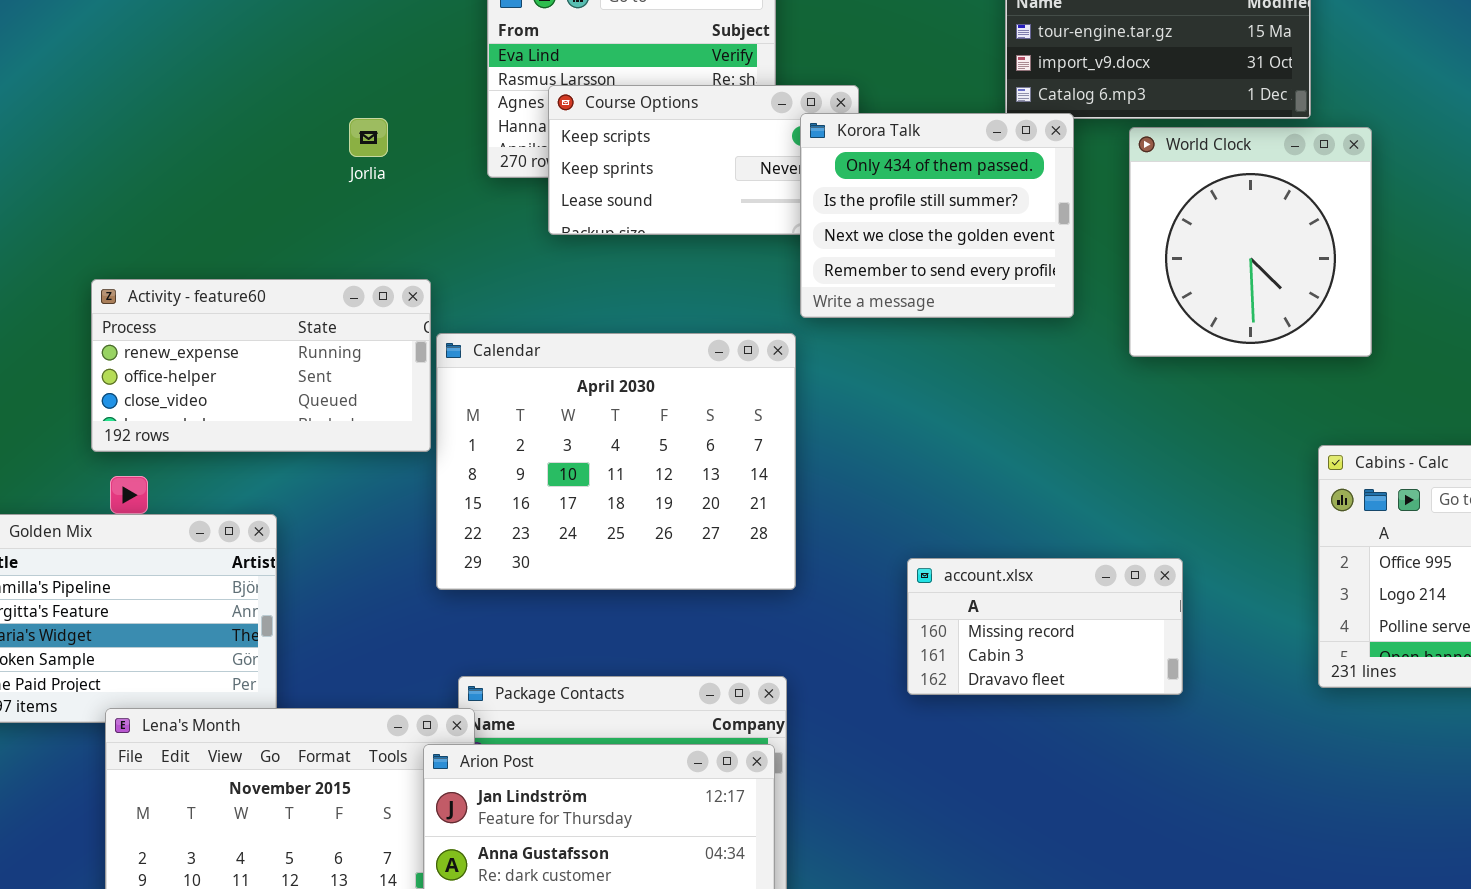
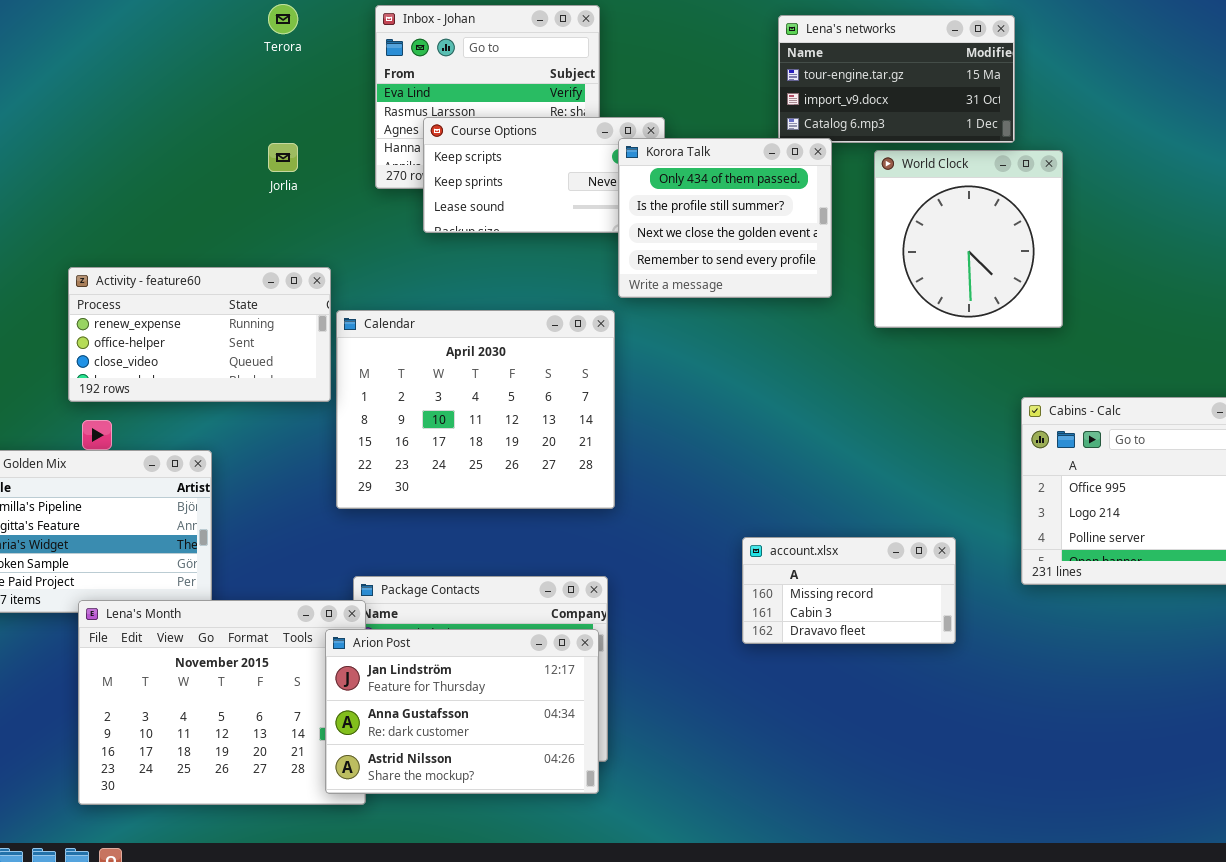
account.xlsx: [907,558,1183,695] -> [742,537,956,644], moved

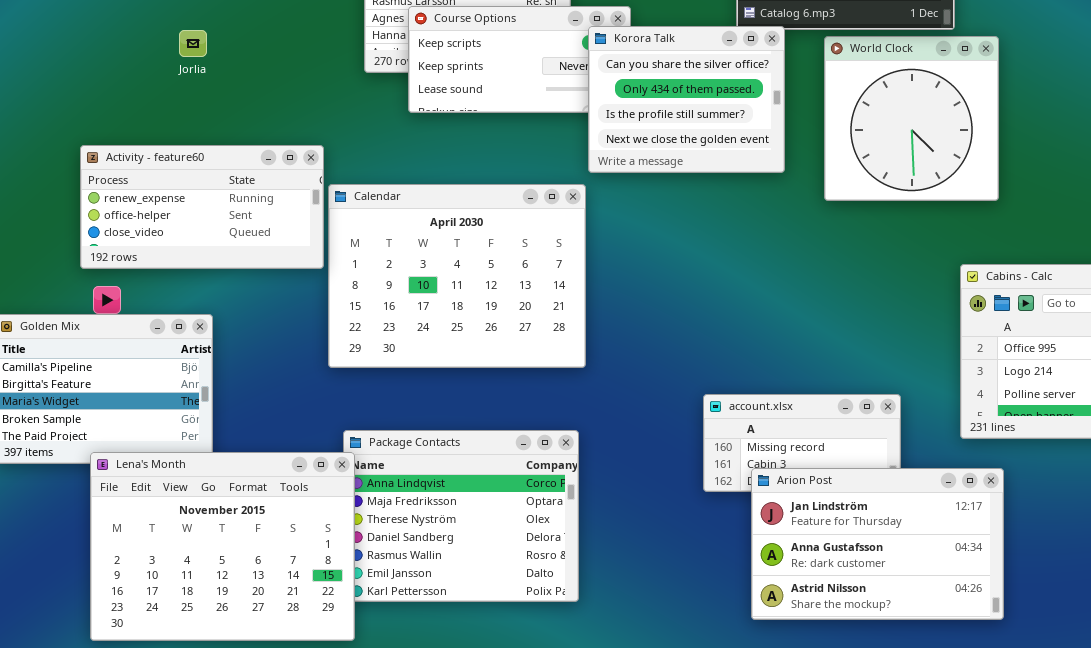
Korora Talk: [618,138,832,298] -> [588,26,785,173], scrolled up 1 row
Jorlia: [268,143,298,172] -> [179,30,207,57], moved
Arion Post: [325,629,599,794] -> [751,468,1004,620], moved

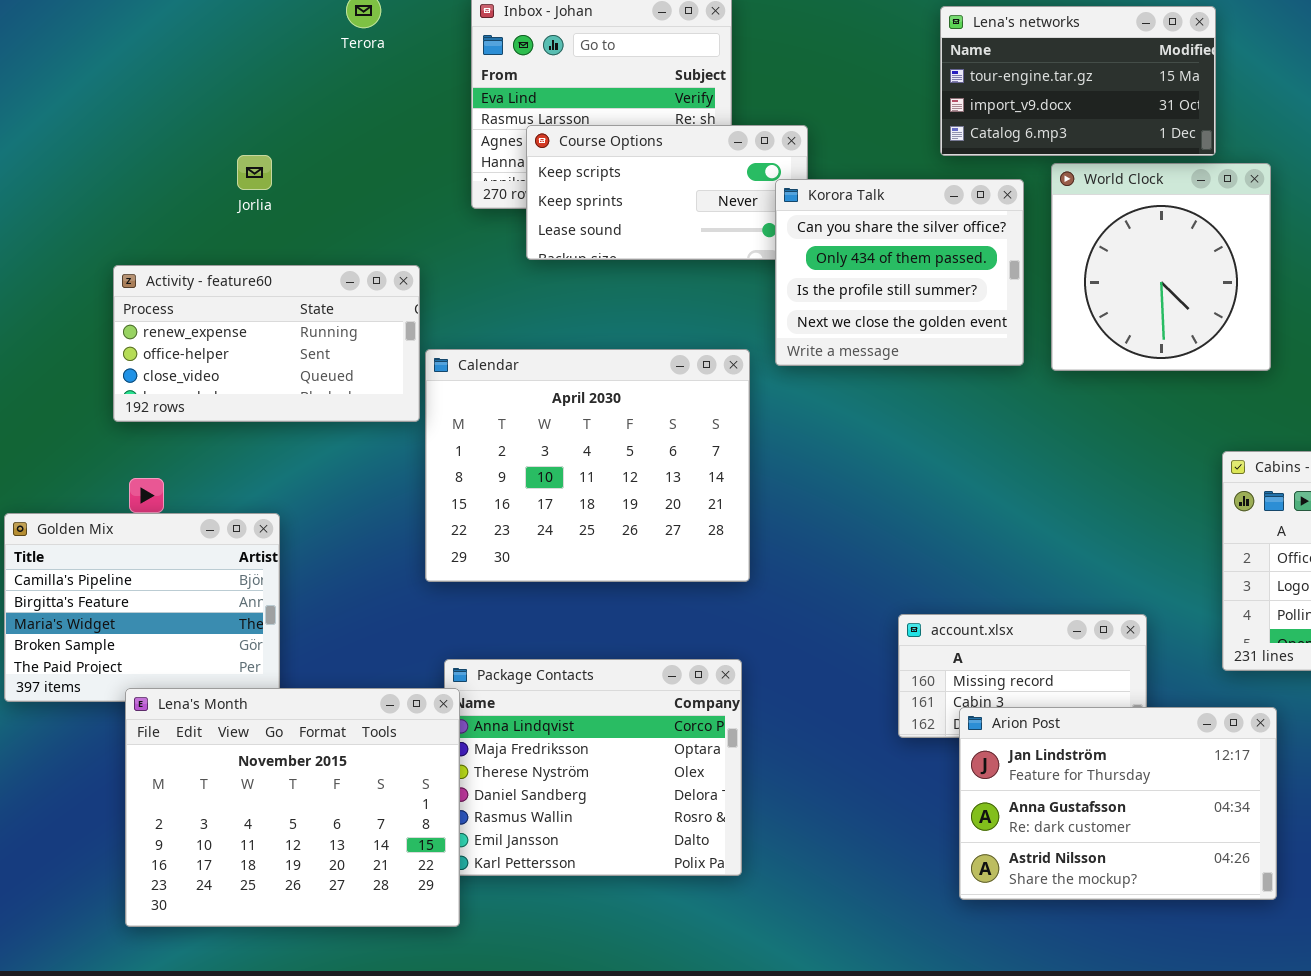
Korora Talk: [588,26,785,173] -> [775,179,1024,366], moved
Activity - feature60: [80,145,324,269] -> [113,265,420,422], moved

